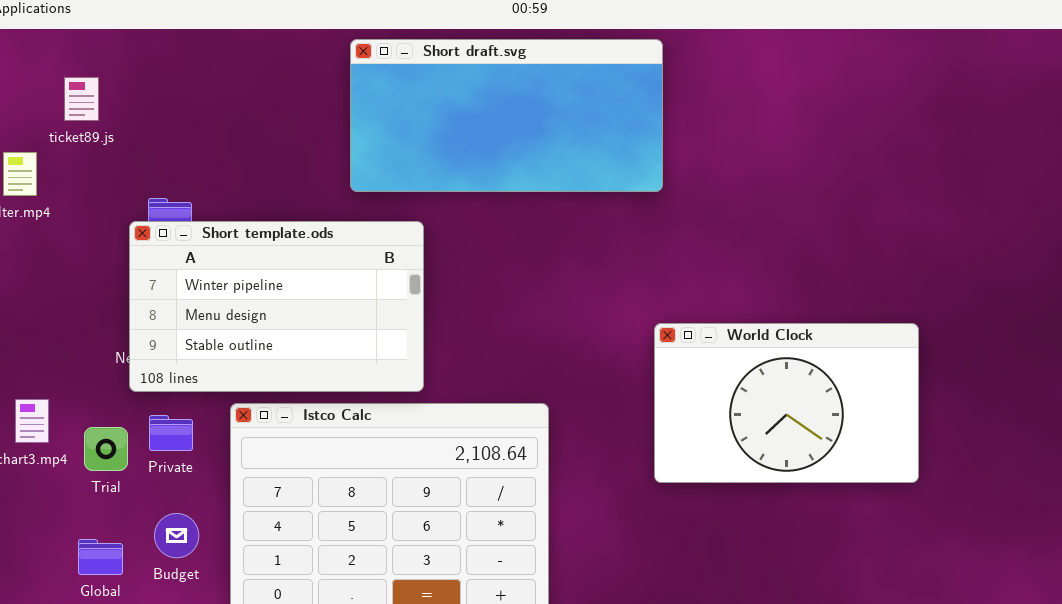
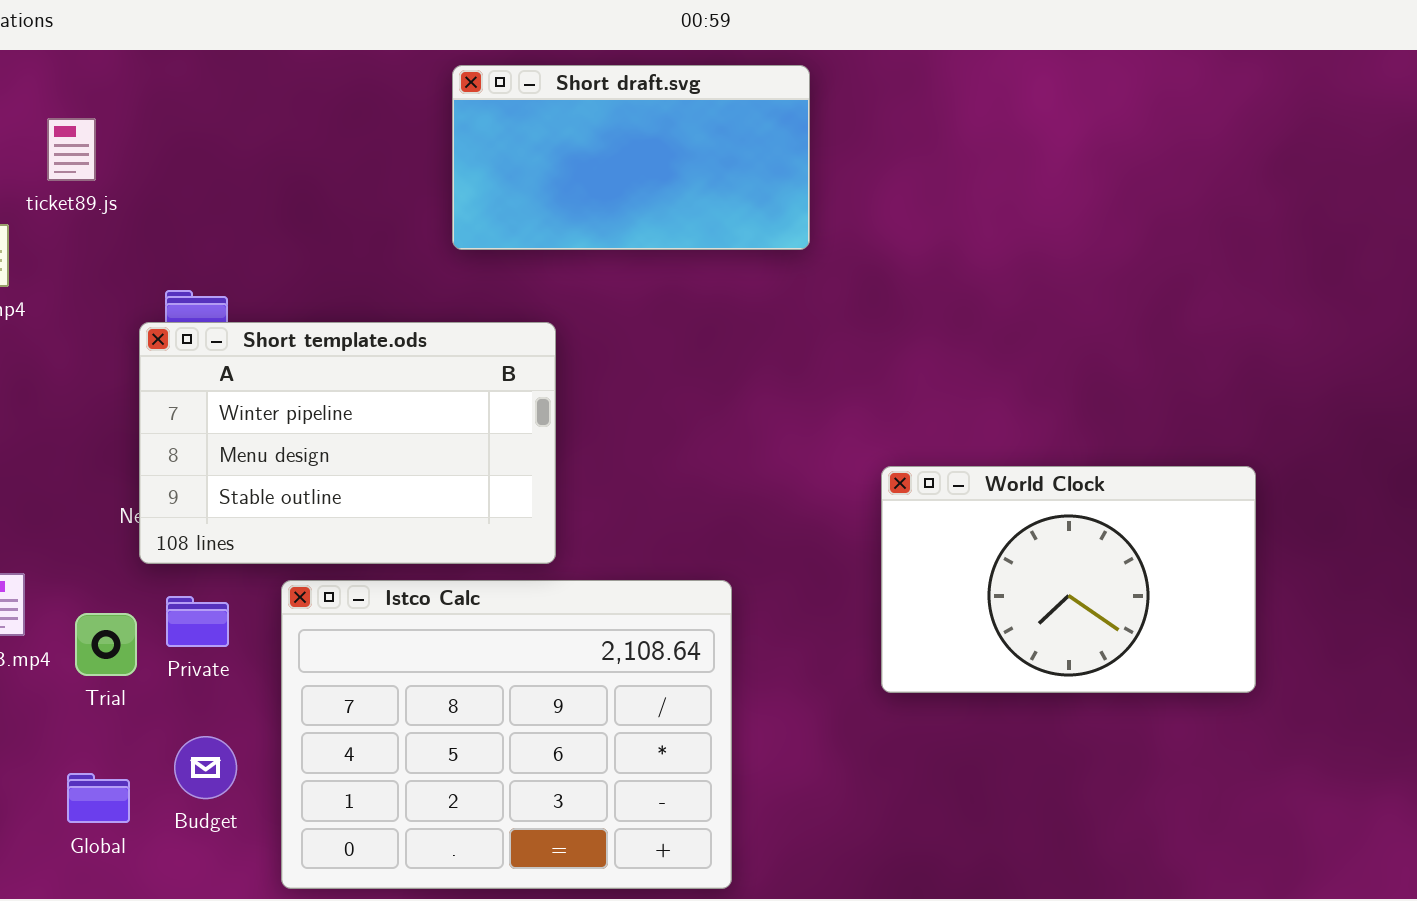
Short draft.svg: [350,39,663,192] -> [452,65,810,250], resized

